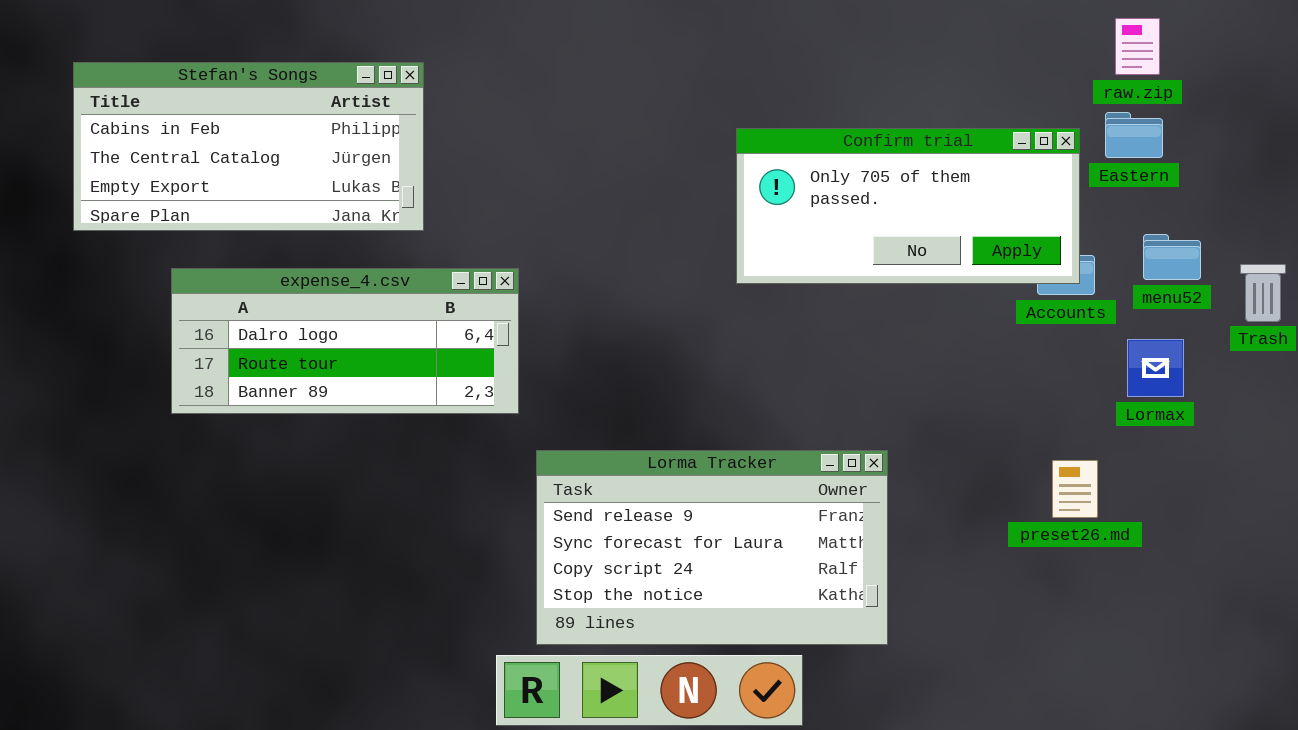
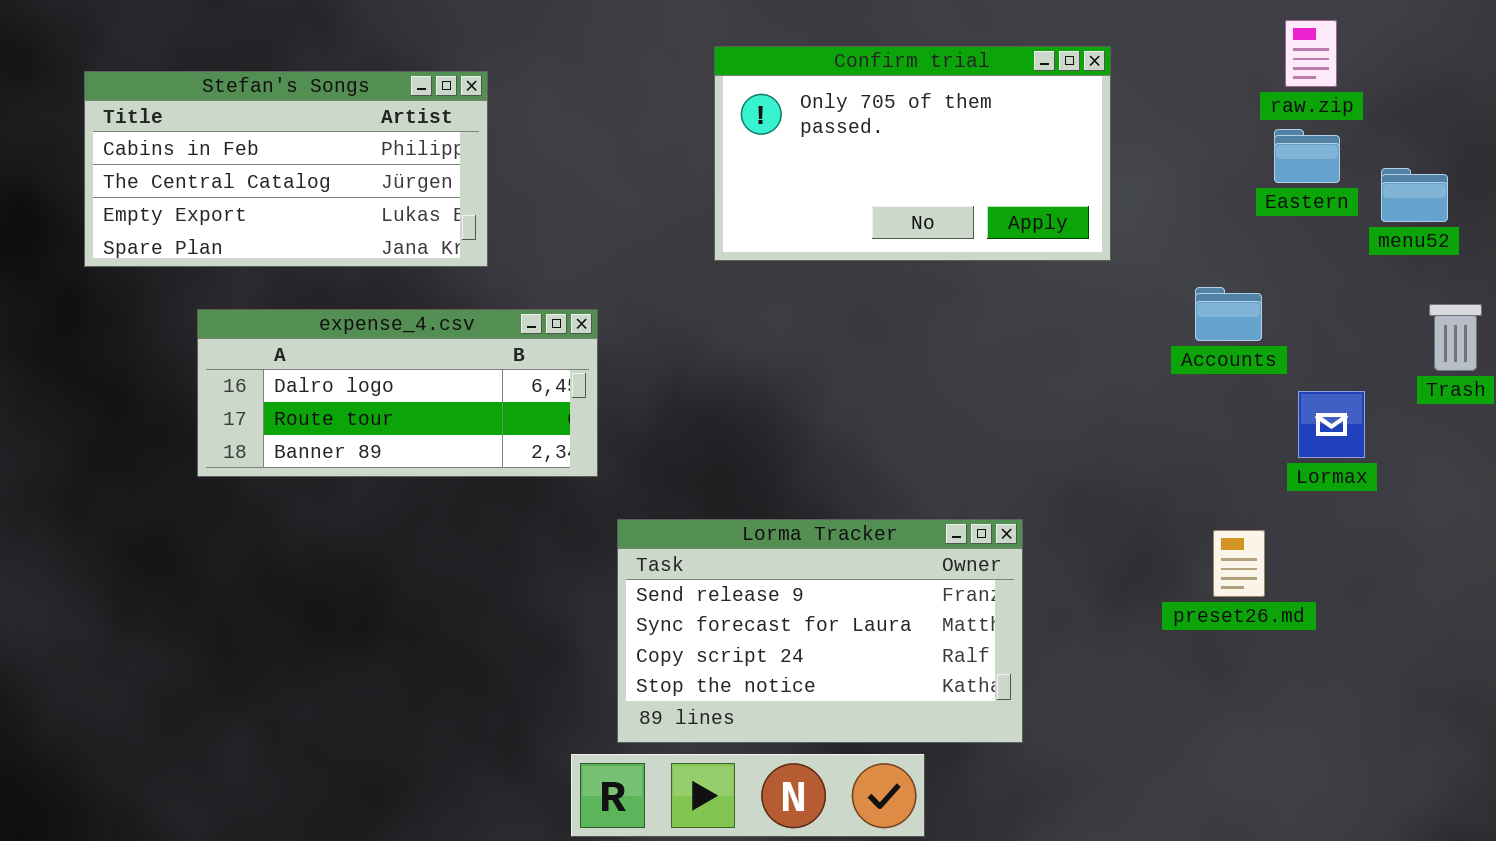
Confirm trial: [736,128,1080,284] -> [714,46,1111,261], moved, resized
menu52: [1143,234,1201,280] -> [1381,168,1448,222], moved

